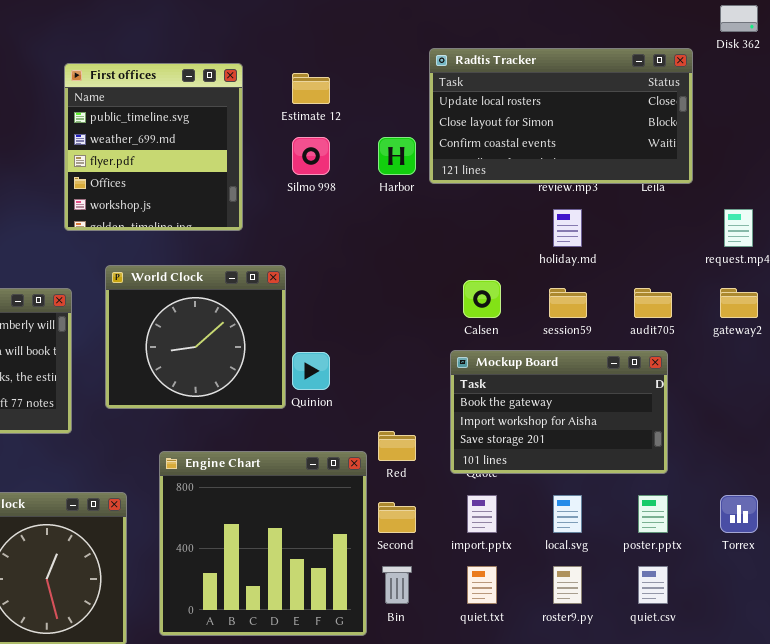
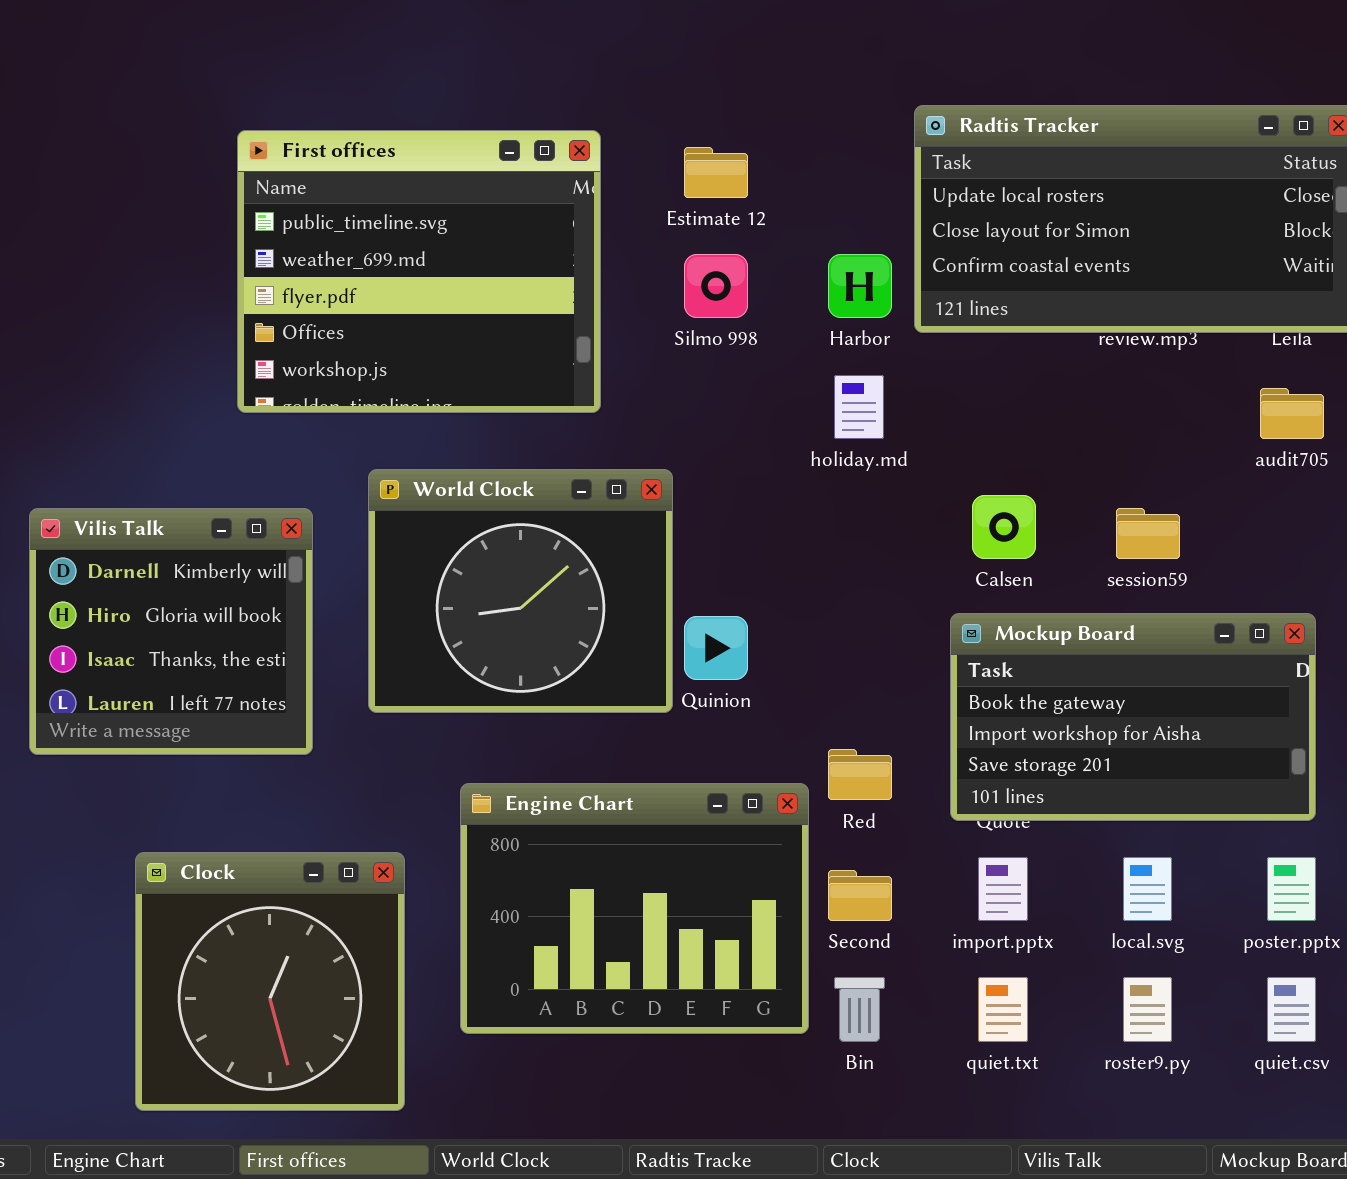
First offices: [64,63,243,231] -> [237,130,601,413], resized
holiday.md: [553,209,582,247] -> [834,375,884,439], moved
audit705: [634,288,672,318] -> [1260,388,1324,439], moved
Engine Chart: [159,451,367,636] -> [460,783,809,1034], resized

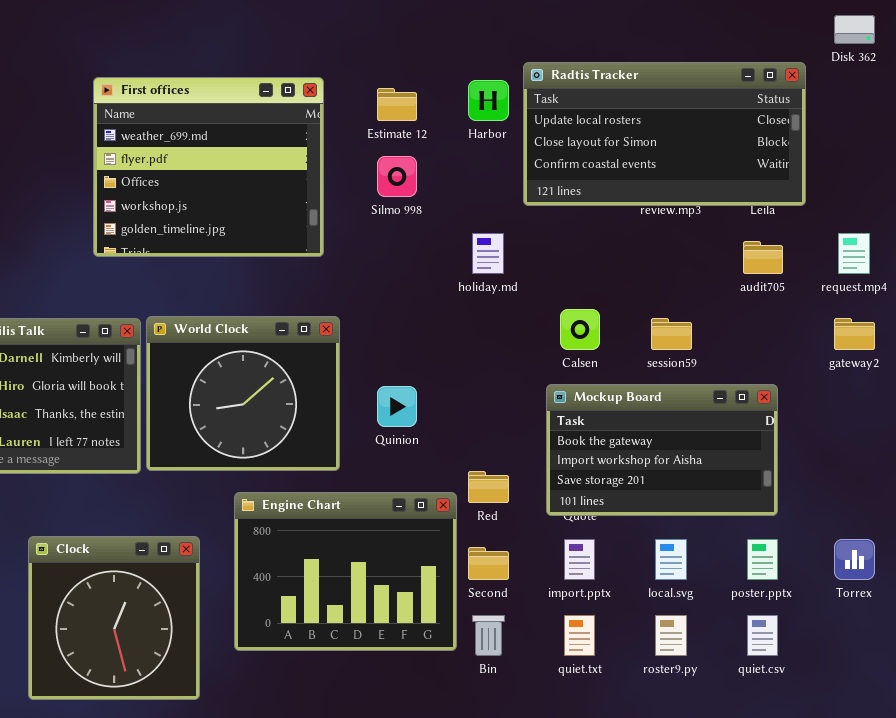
First offices: [237,130,601,413] -> [93,77,324,257], scrolled down 1 row
Harbor: [828,254,892,318] -> [468,80,509,121], moved
World Clock: [368,469,673,713] -> [146,316,340,471], moved

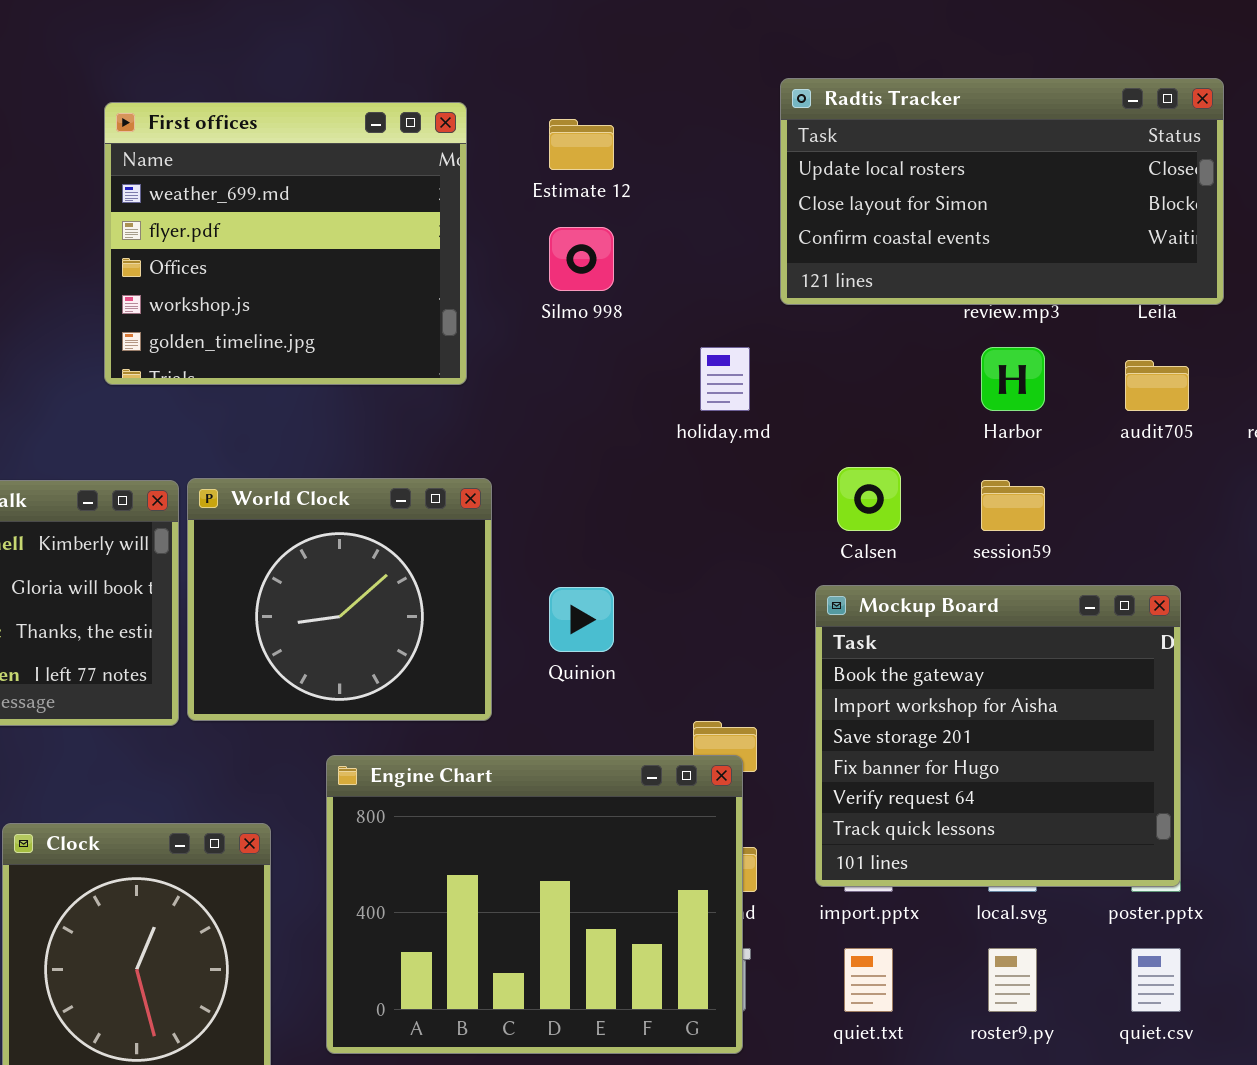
Harbor: [468,80,509,121] -> [981,347,1045,411], moved
Mockup Board: [546,384,778,516] -> [815,585,1181,887], resized
Engine Chart: [234,492,457,651] -> [326,755,743,1054], resized

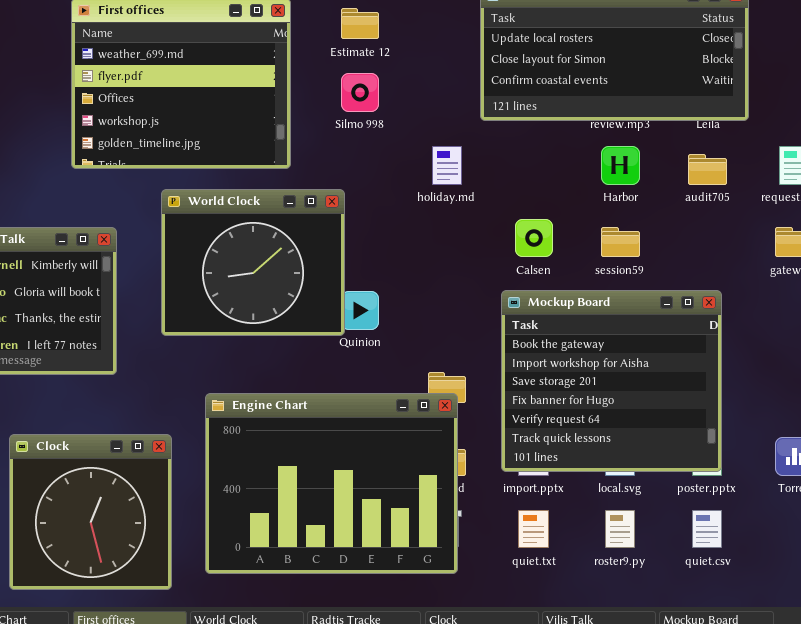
World Clock: [187,478,492,721] -> [161,189,345,336], moved

